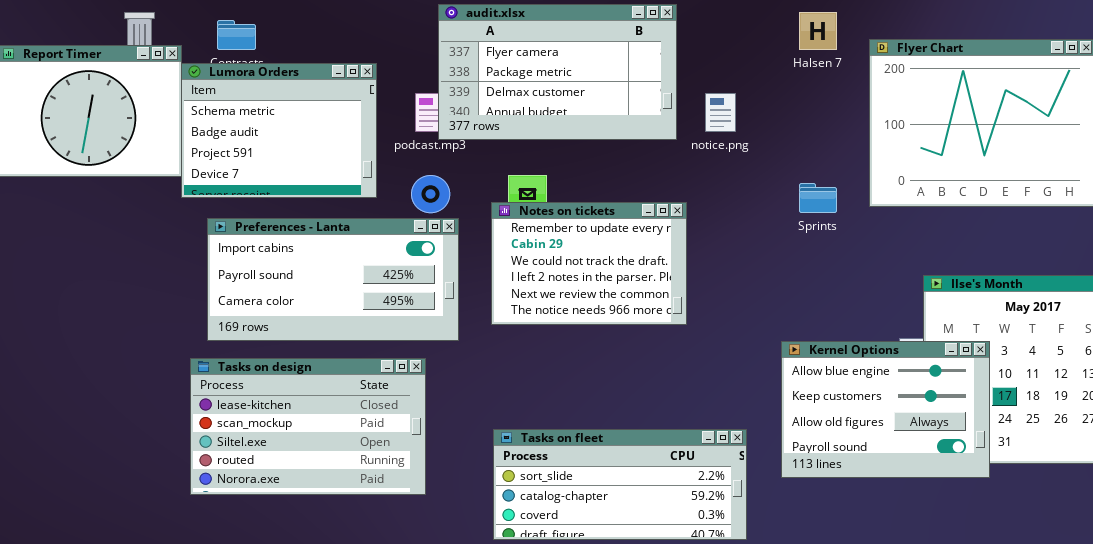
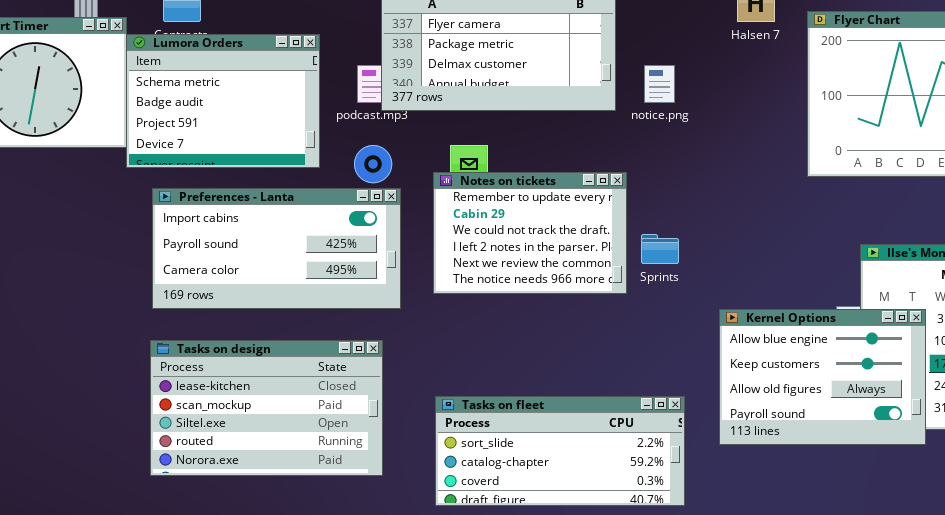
Sprints: [799,183,837,213] -> [641,234,679,264], moved
Tasks on design: [190,358,426,495] -> [150,340,383,476], moved

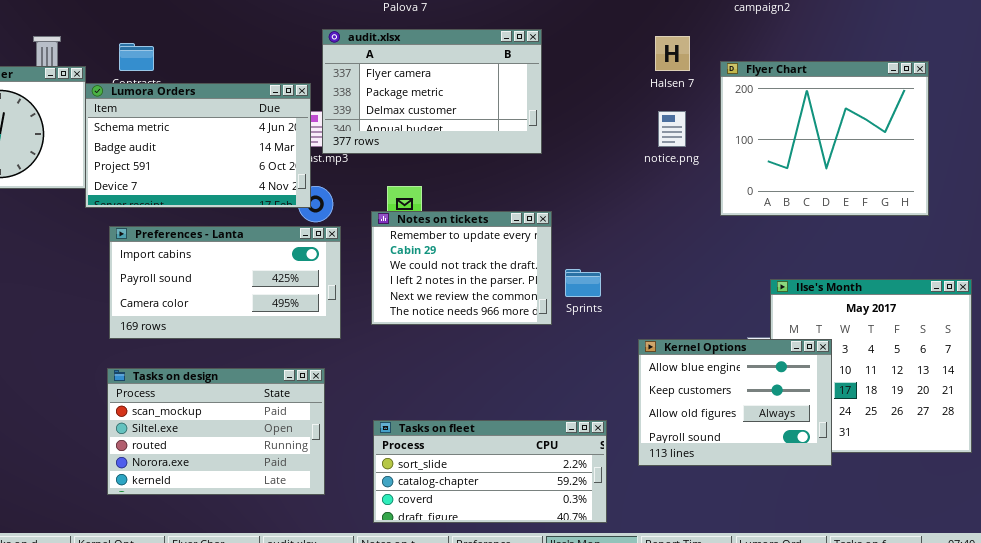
Lumora Orders: [126,34,320,168] -> [85,83,311,208], resized
notice.png: [644,65,675,103] -> [658,111,686,147], moved
Tasks on design: [150,340,383,476] -> [107,368,325,495], scrolled down 1 row

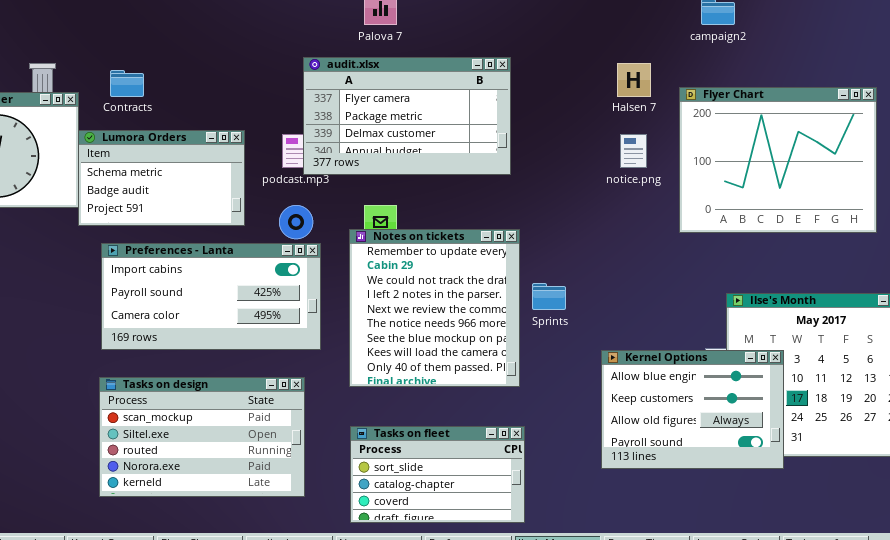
Lumora Orders: [85,83,311,208] -> [78,130,245,226], resized
Notes on tickets: [371,211,552,325] -> [349,229,520,387], resized
Tasks on fleet: [373,420,607,523] -> [350,426,525,523], resized

